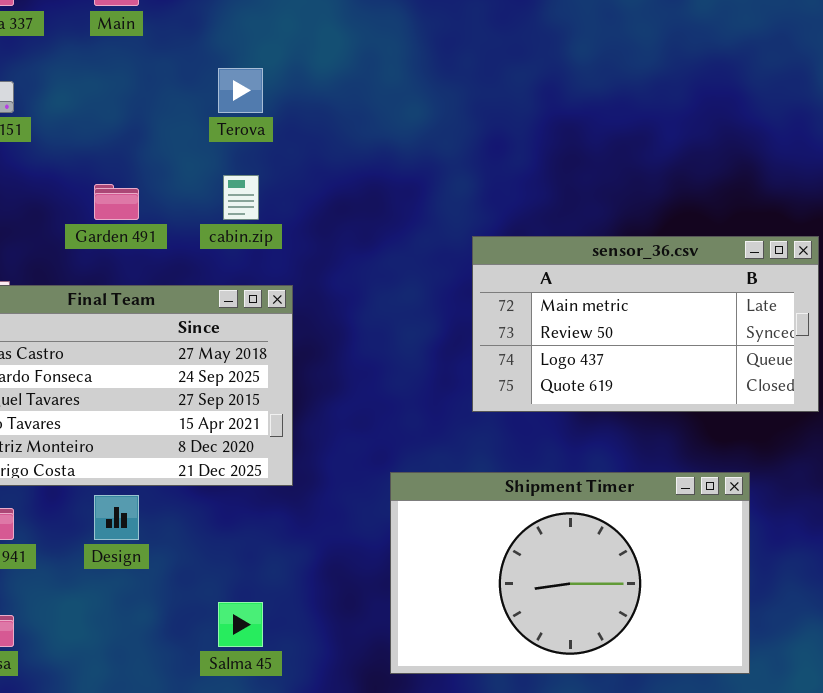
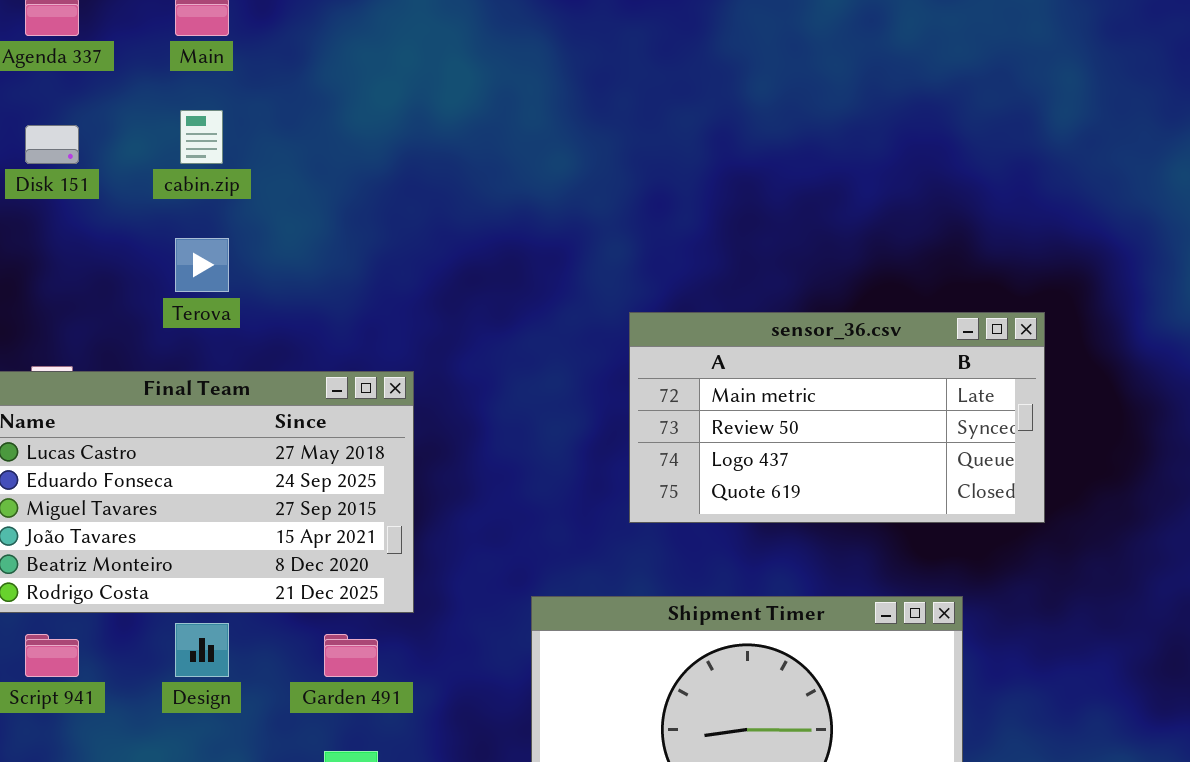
Terova: [218,68,263,113] -> [175,238,229,292], moved
cabin.zip: [223,175,259,220] -> [180,110,223,164], moved
Garden 491: [94,184,139,220] -> [324,634,378,677], moved

